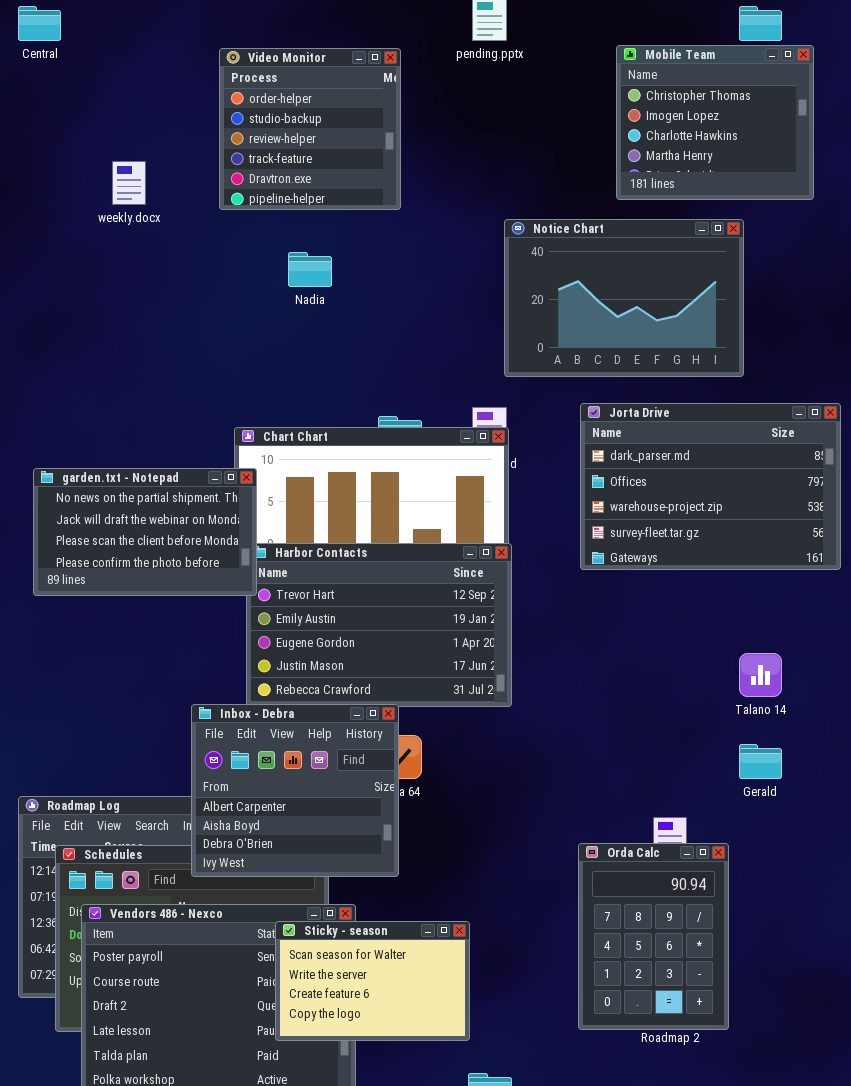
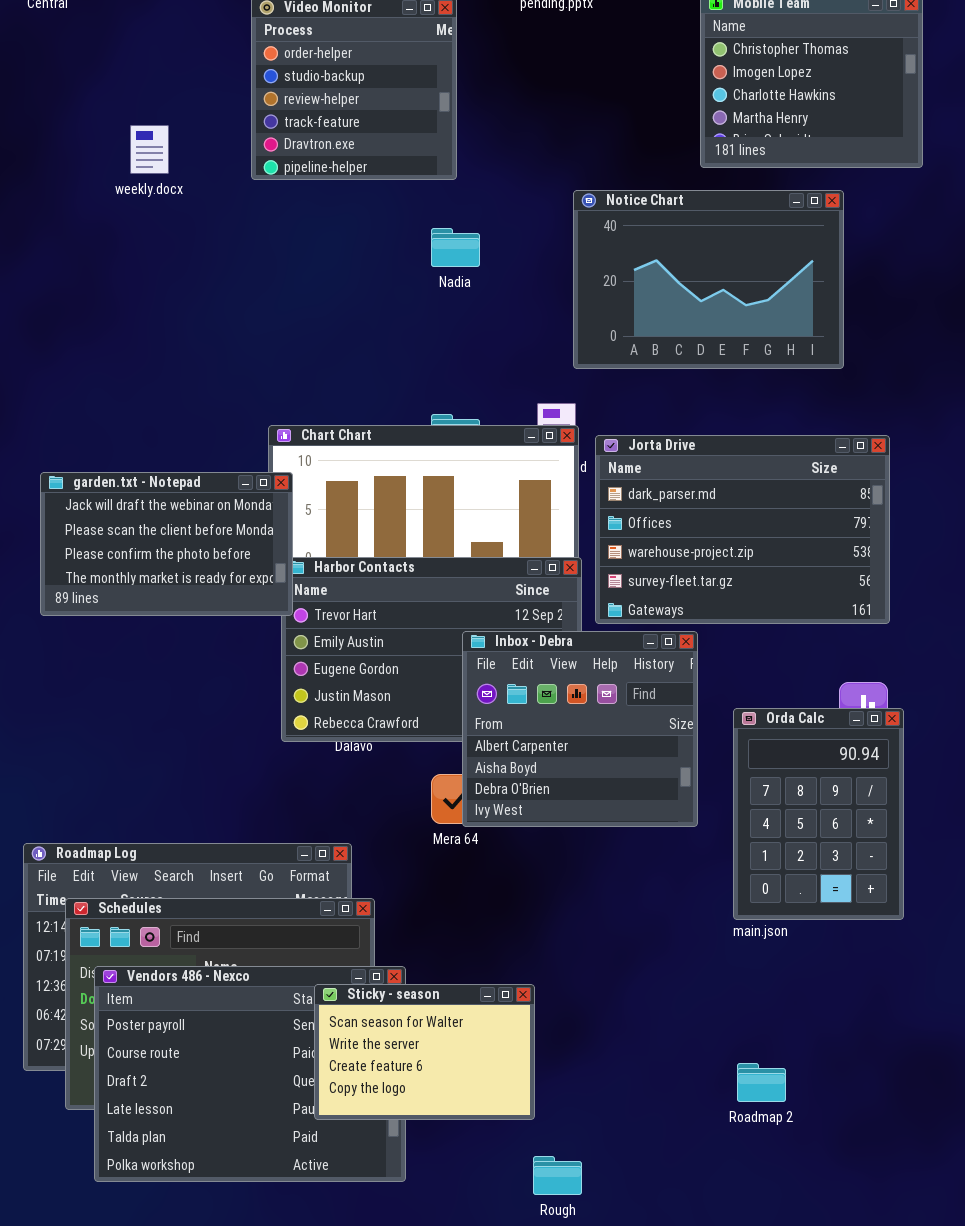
Nadia: [288,252,332,287] -> [431,228,480,267], moved
Jorta Drive: [580,403,841,570] -> [595,435,890,624], moved
garden.txt - Notepad: [33,468,257,596] -> [40,472,293,616], scrolled down 1 row
Inbox - Debra: [191,704,399,877] -> [462,631,698,827], moved
Orda Calc: [578,843,729,1030] -> [733,708,904,920], moved

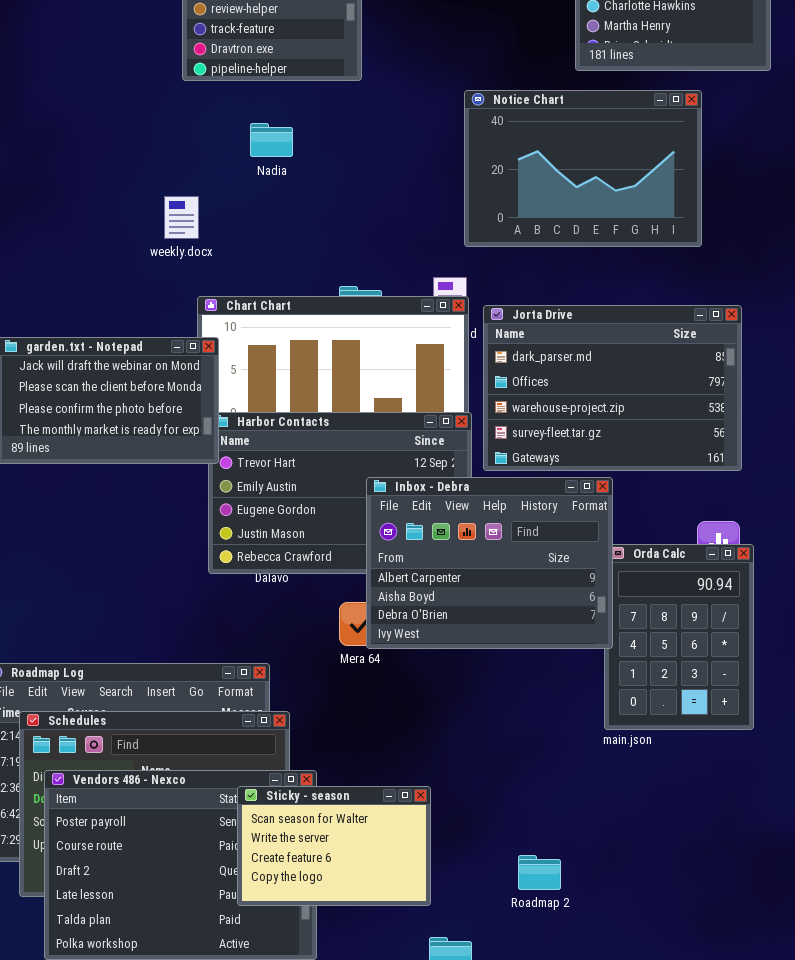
weekly.docx: [130,125,169,174] -> [164,196,199,239], moved
Nadia: [431,228,480,267] -> [250,123,293,157], moved
Inbox - Debra: [462,631,698,827] -> [366,477,613,649], resized
Roadmap 2: [737,1063,786,1102] -> [518,855,561,890], moved

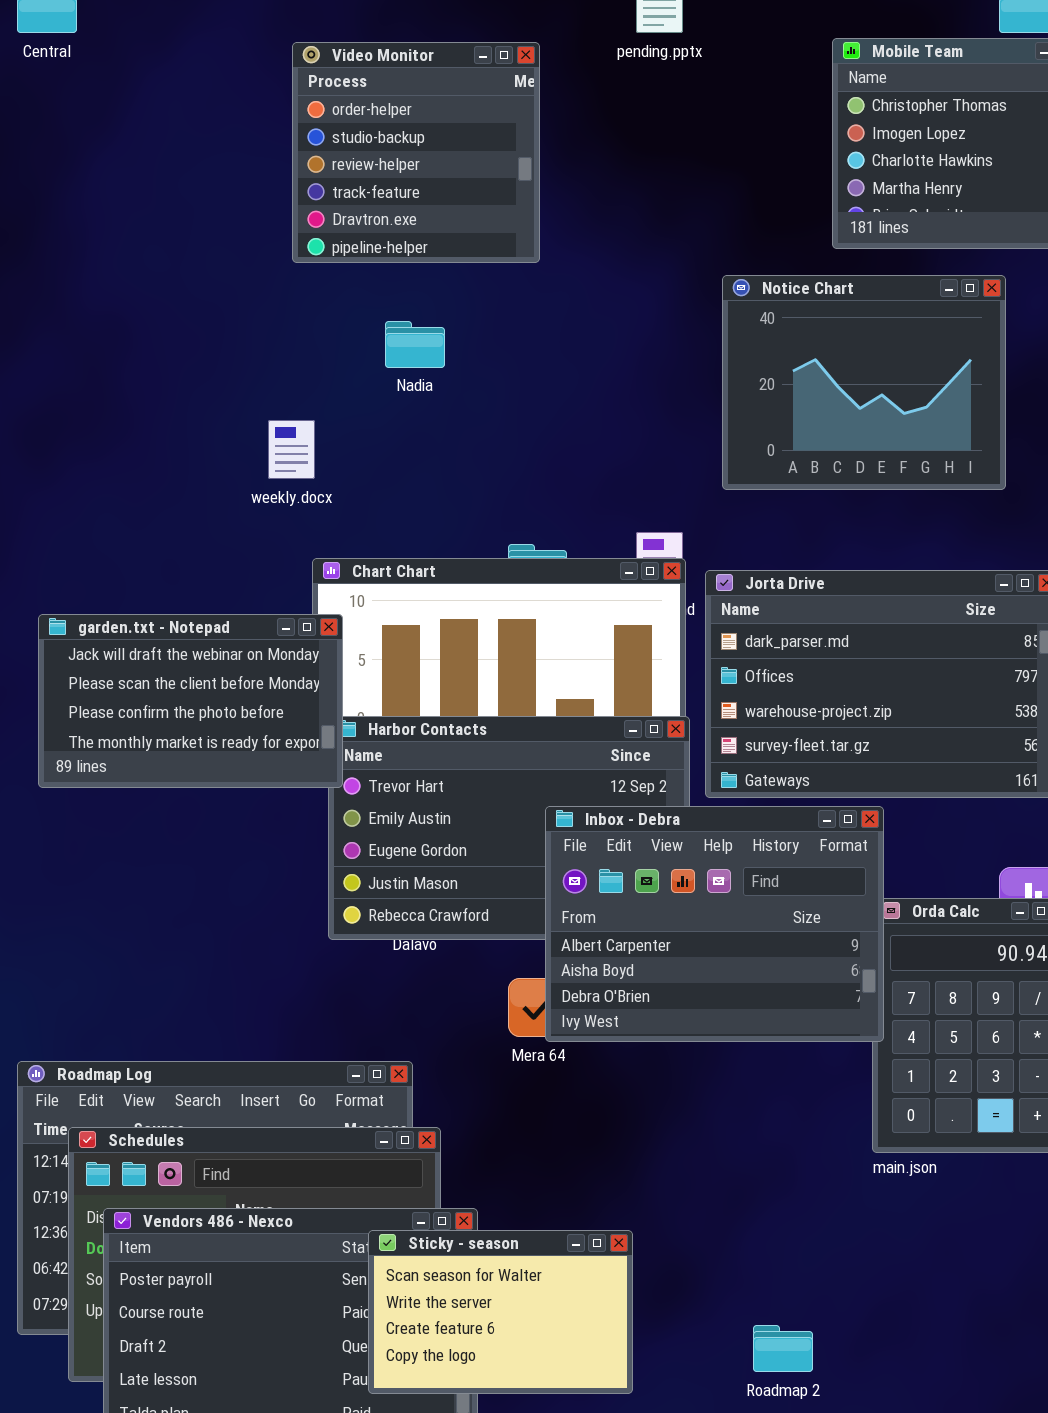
Notice Chart: [464,90,702,247] -> [722,275,1006,490], resized

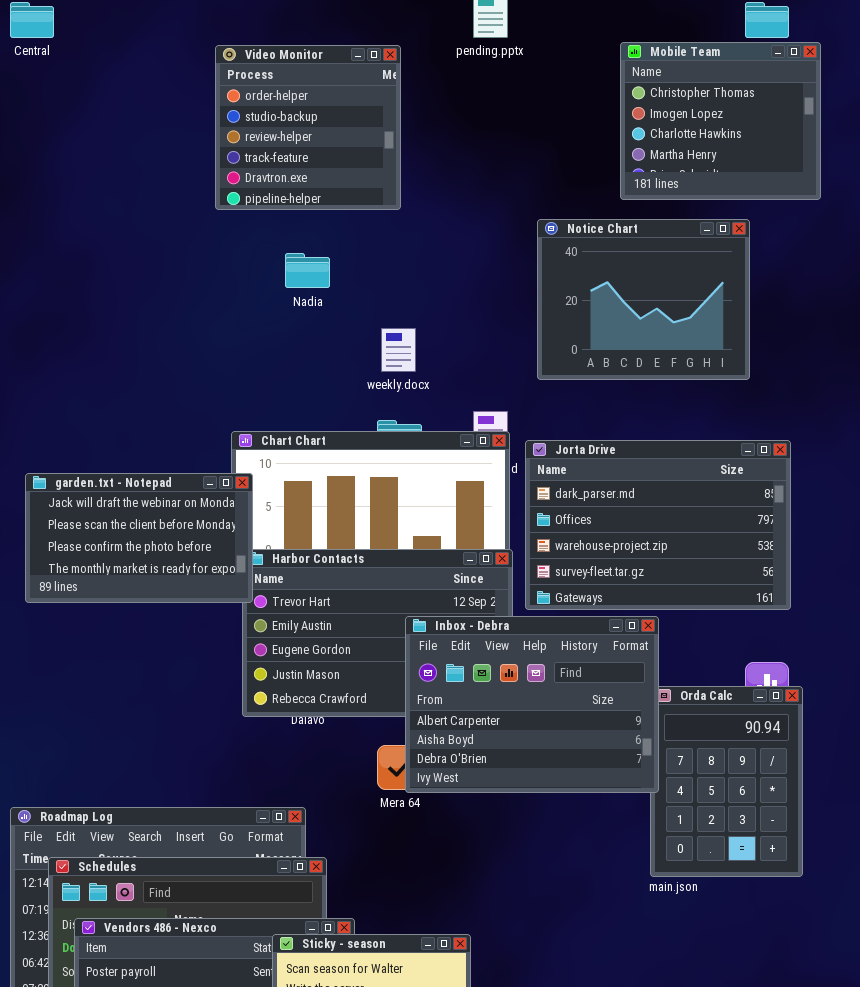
weekly.docx: [268,420,315,479] -> [381,328,416,372], moved

